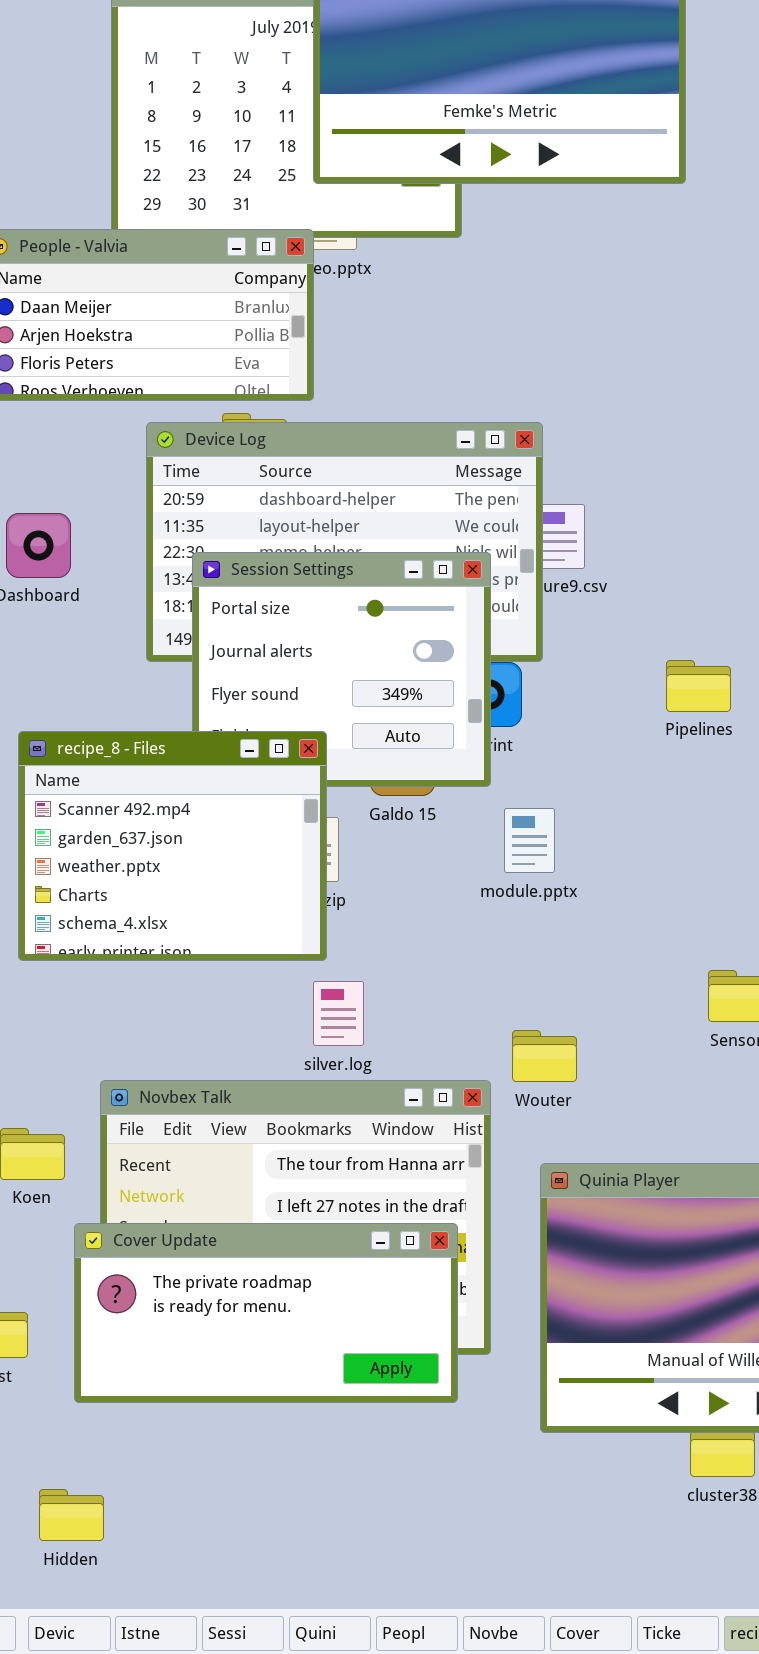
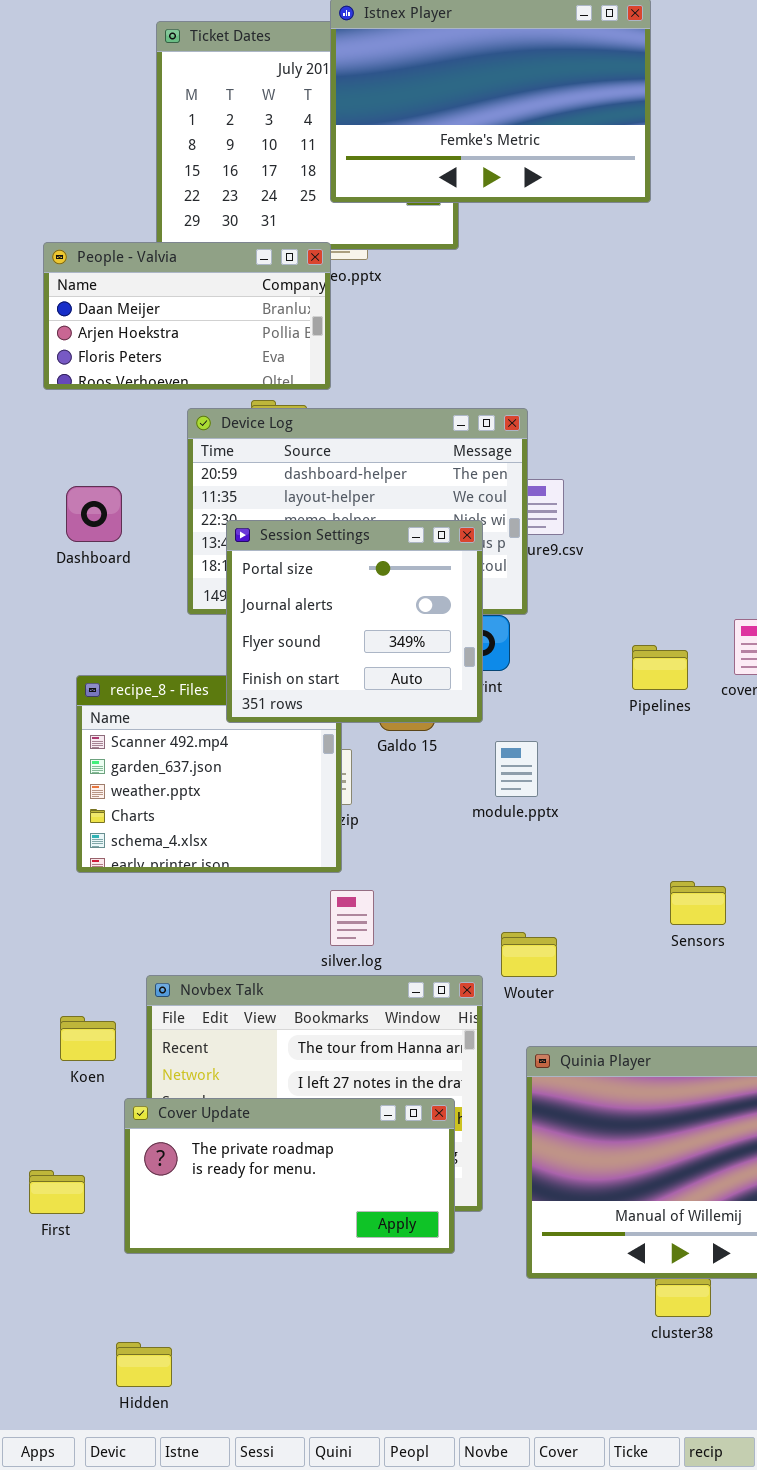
Session Settings: [192,552,491,787] -> [226,520,483,723], raised
Pipelines: [666,660,731,712] -> [632,645,688,690], moved
Hidden: [39,1489,104,1541] -> [116,1342,172,1387], moved

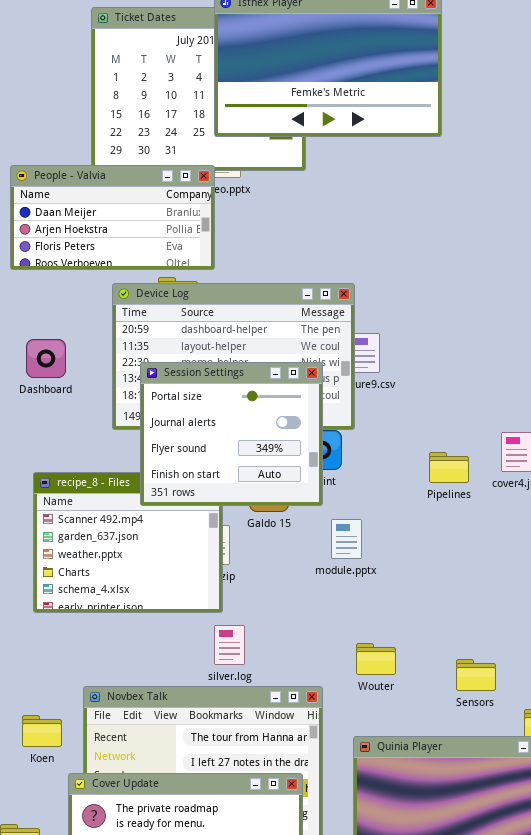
Sensors: [670,881,726,925] -> [456,659,496,691], moved
Wouter: [501,932,557,977] -> [356,643,396,675], moved

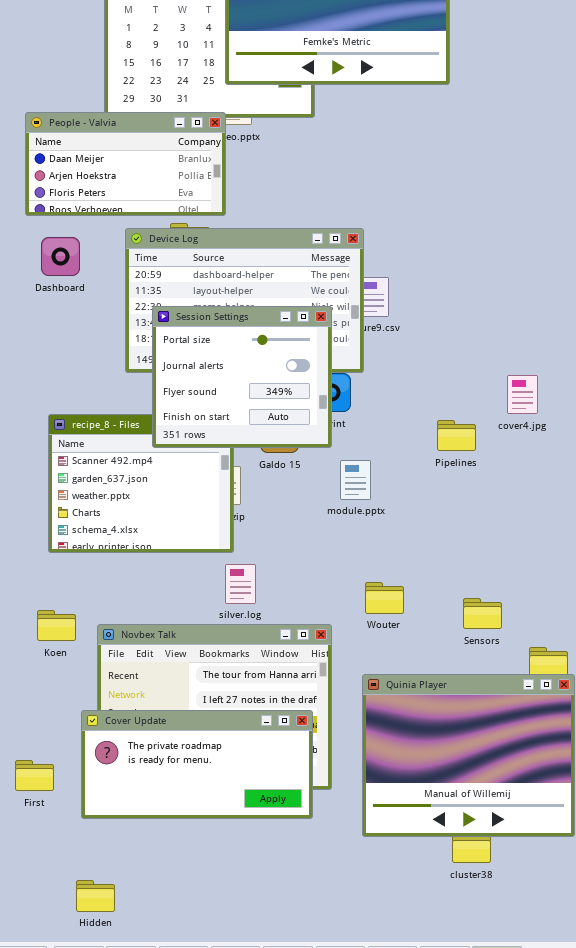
Dashboard: [26,339,66,378] -> [41,237,80,276], moved
Pipelines: [429,452,469,483] -> [437,420,476,451], moved
Koen: [22,715,62,747] -> [37,610,76,641], moved

